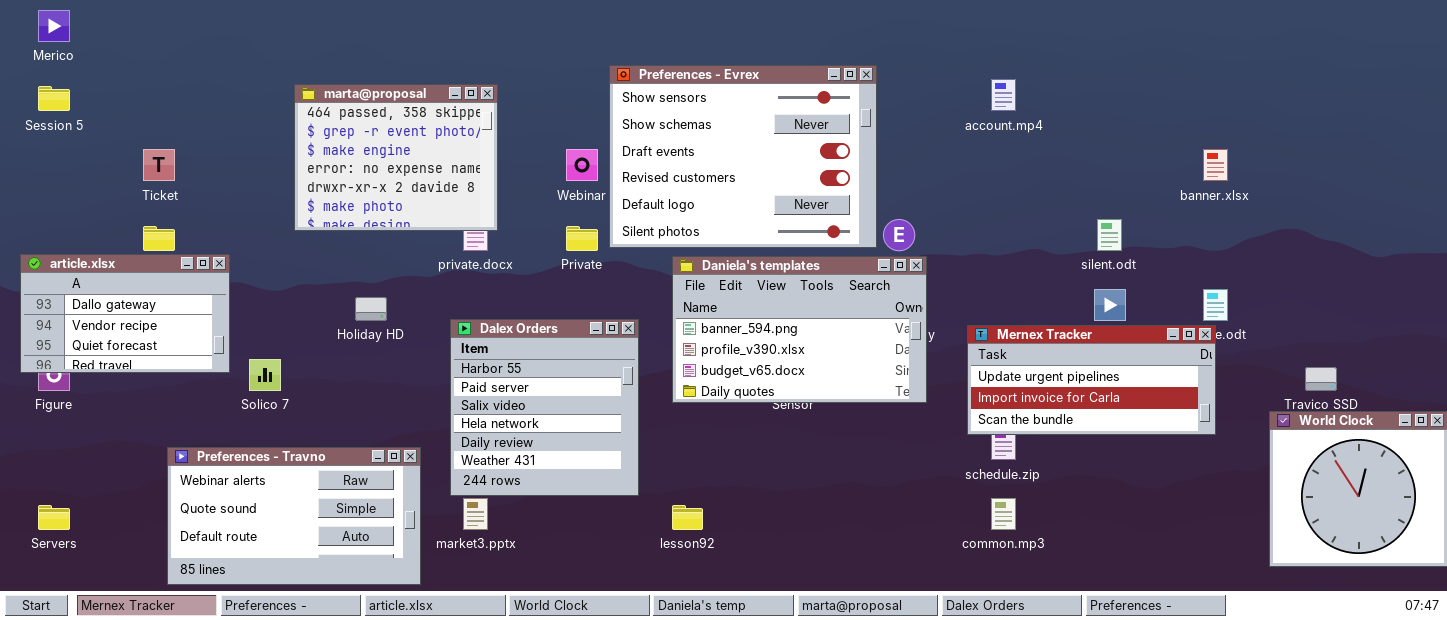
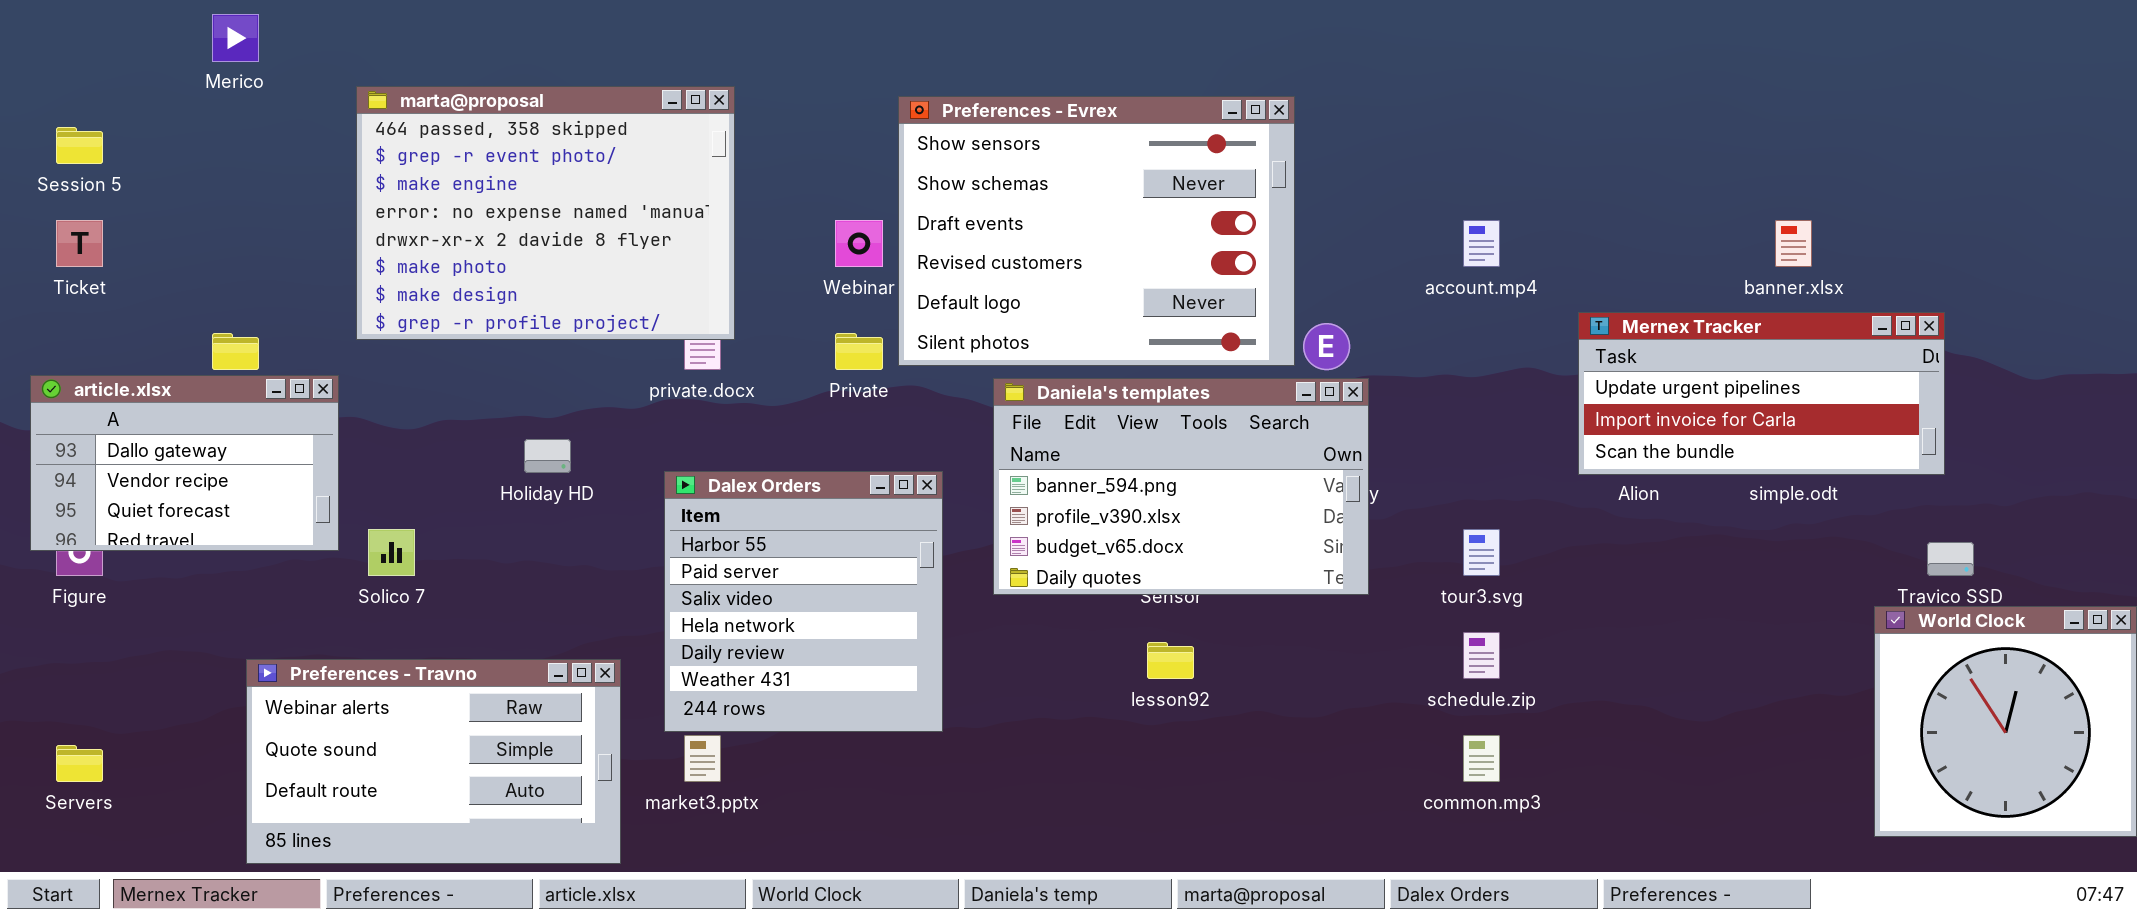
Merico: [38,10,70,42] -> [212,14,259,62], moved
account.mp4: [991,79,1016,111] -> [1463,220,1500,267], moved
marta@proposal: [294,84,498,231] -> [356,86,735,340], resized
Ticket: [143,149,175,181] -> [56,220,103,267], moved
Mernex Tracker: [967,325,1216,435] -> [1578,312,1945,475], moved
lesson92: [672,505,703,530] -> [1147,642,1194,679], moved

